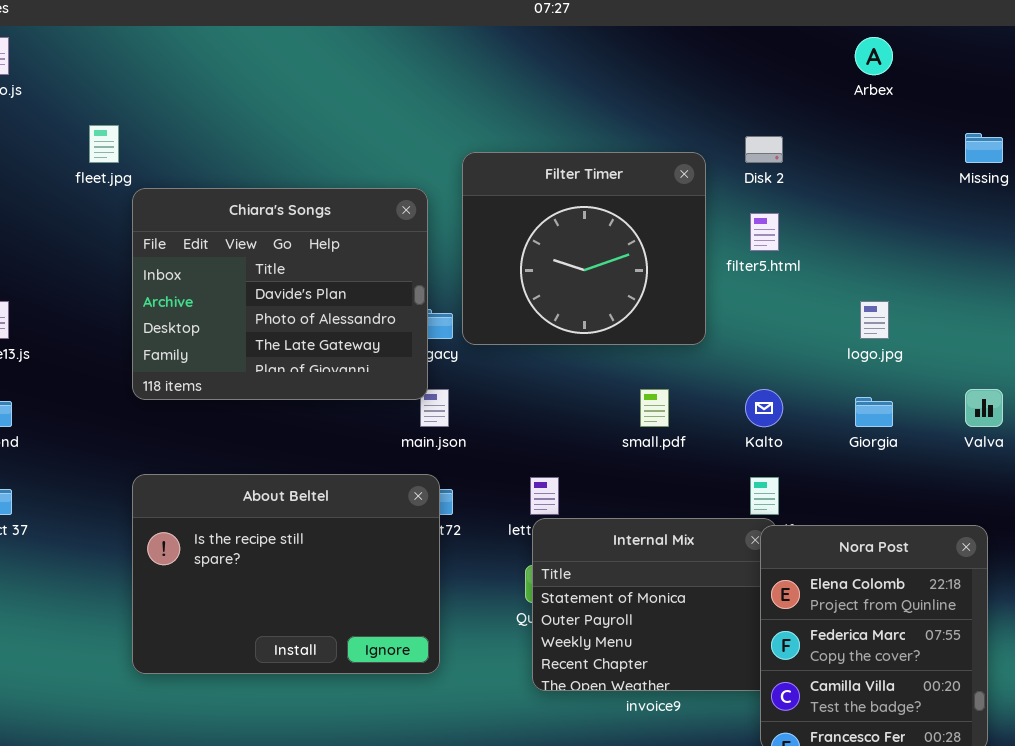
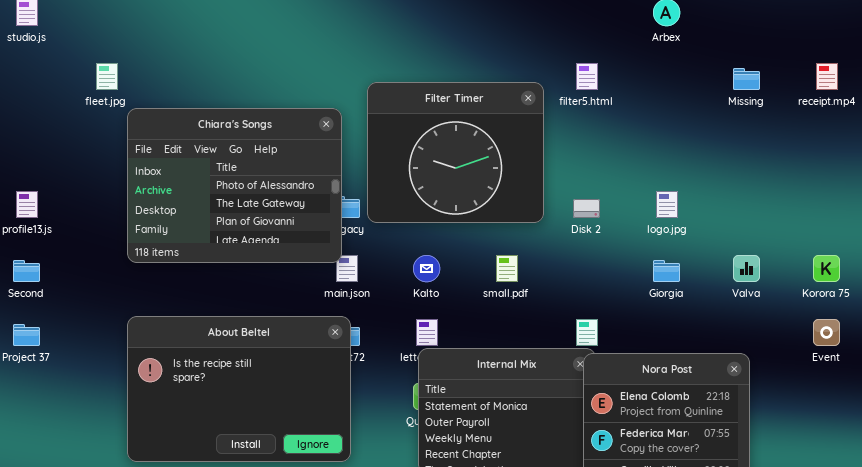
Disk 2: [745,136,783,163] -> [573,199,600,218], moved
Chiara's Songs: [132,188,428,400] -> [127,108,342,263], scrolled down 1 row
filter5.html: [750,213,779,251] -> [576,63,598,90], moved
Kalto: [745,389,783,427] -> [413,255,440,282], moved

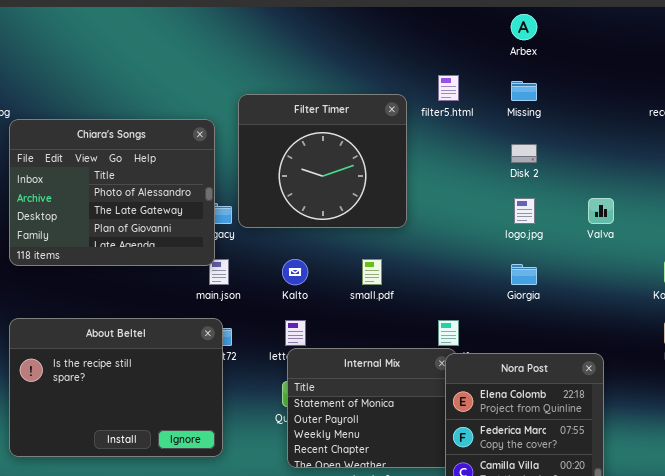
Missing: [733,68,760,90] -> [511,81,537,101], moved
Disk 2: [573,199,600,218] -> [511,144,537,163], moved
Valva: [733,255,760,282] -> [588,198,614,224], moved

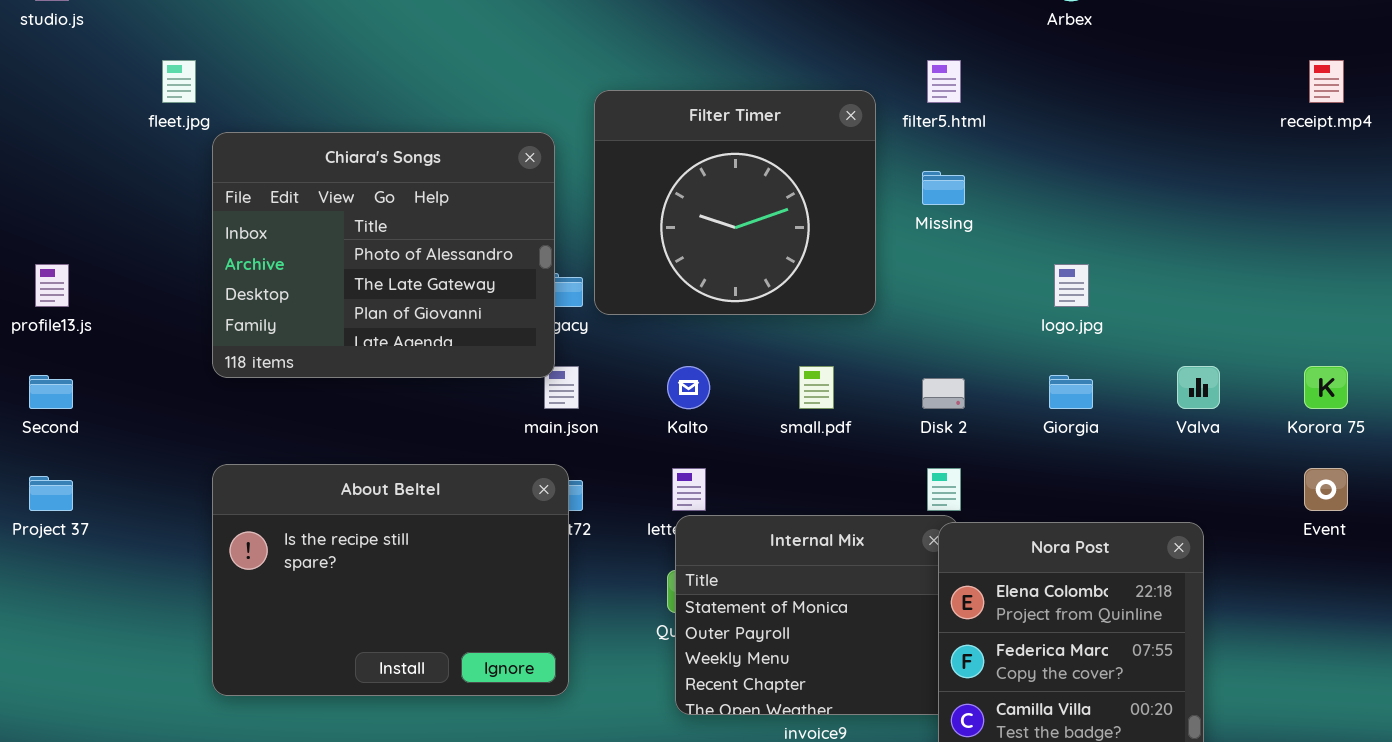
Missing: [511,81,537,101] -> [922,171,965,205], moved
Disk 2: [511,144,537,163] -> [922,378,965,409], moved
Valva: [588,198,614,224] -> [1177,366,1220,409], moved

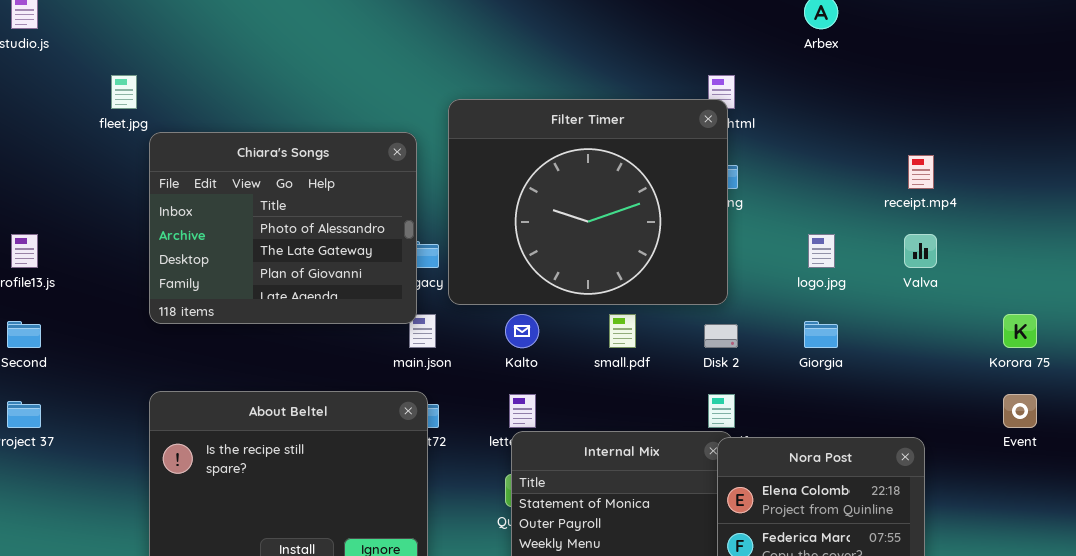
receipt.mp4: [1309,60,1344,103] -> [908,155,934,189], moved
Filter Timer: [594,90,876,315] -> [448,99,728,305], resized
Valva: [1177,366,1220,409] -> [904,234,937,268], moved

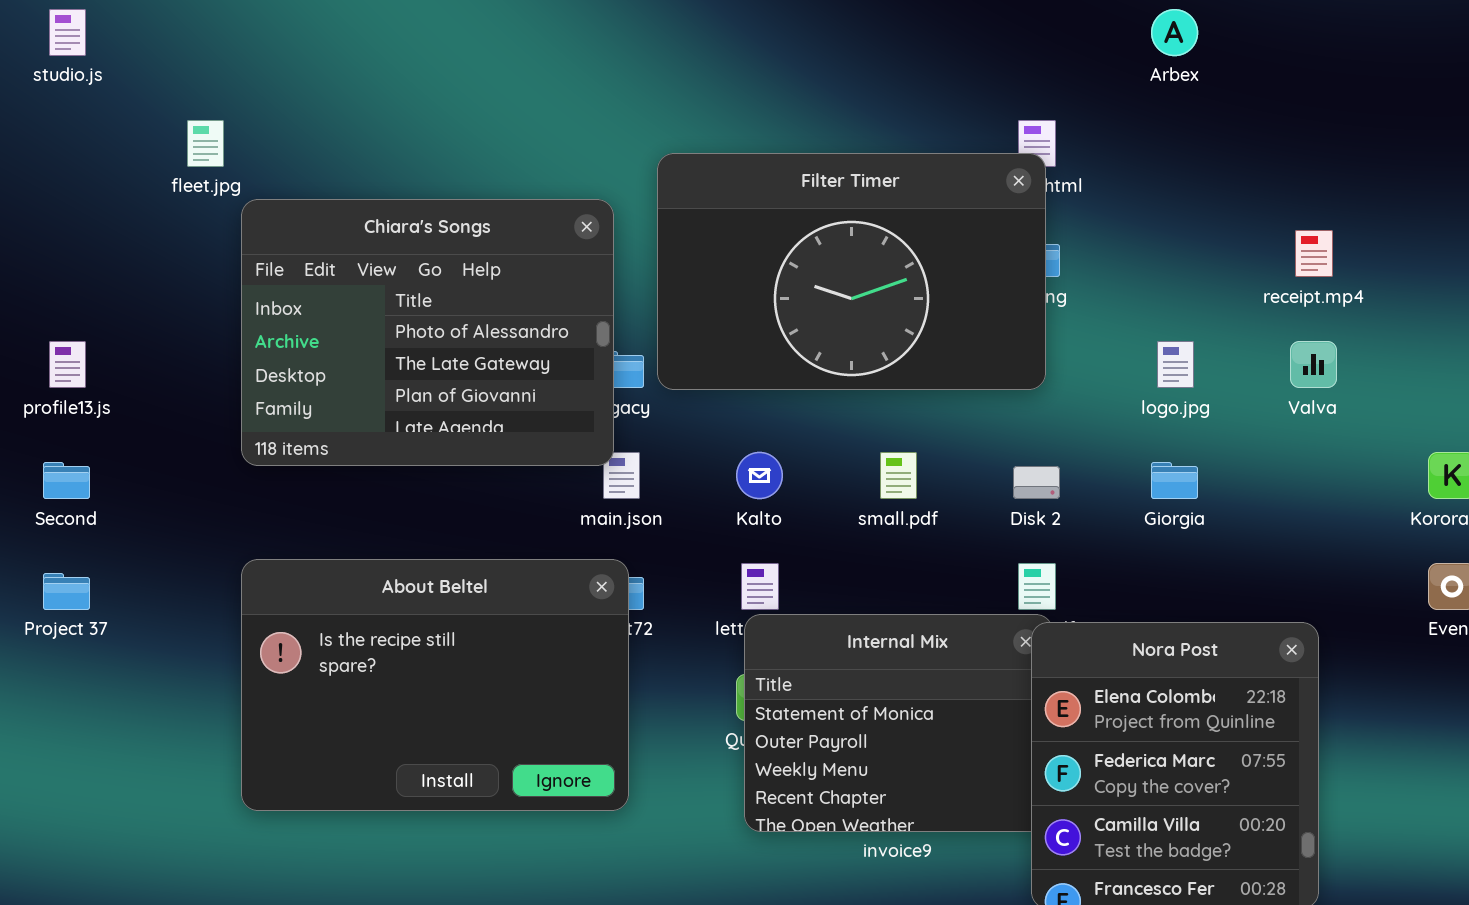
Filter Timer: [448,99,728,305] -> [657,153,1046,390], resized

